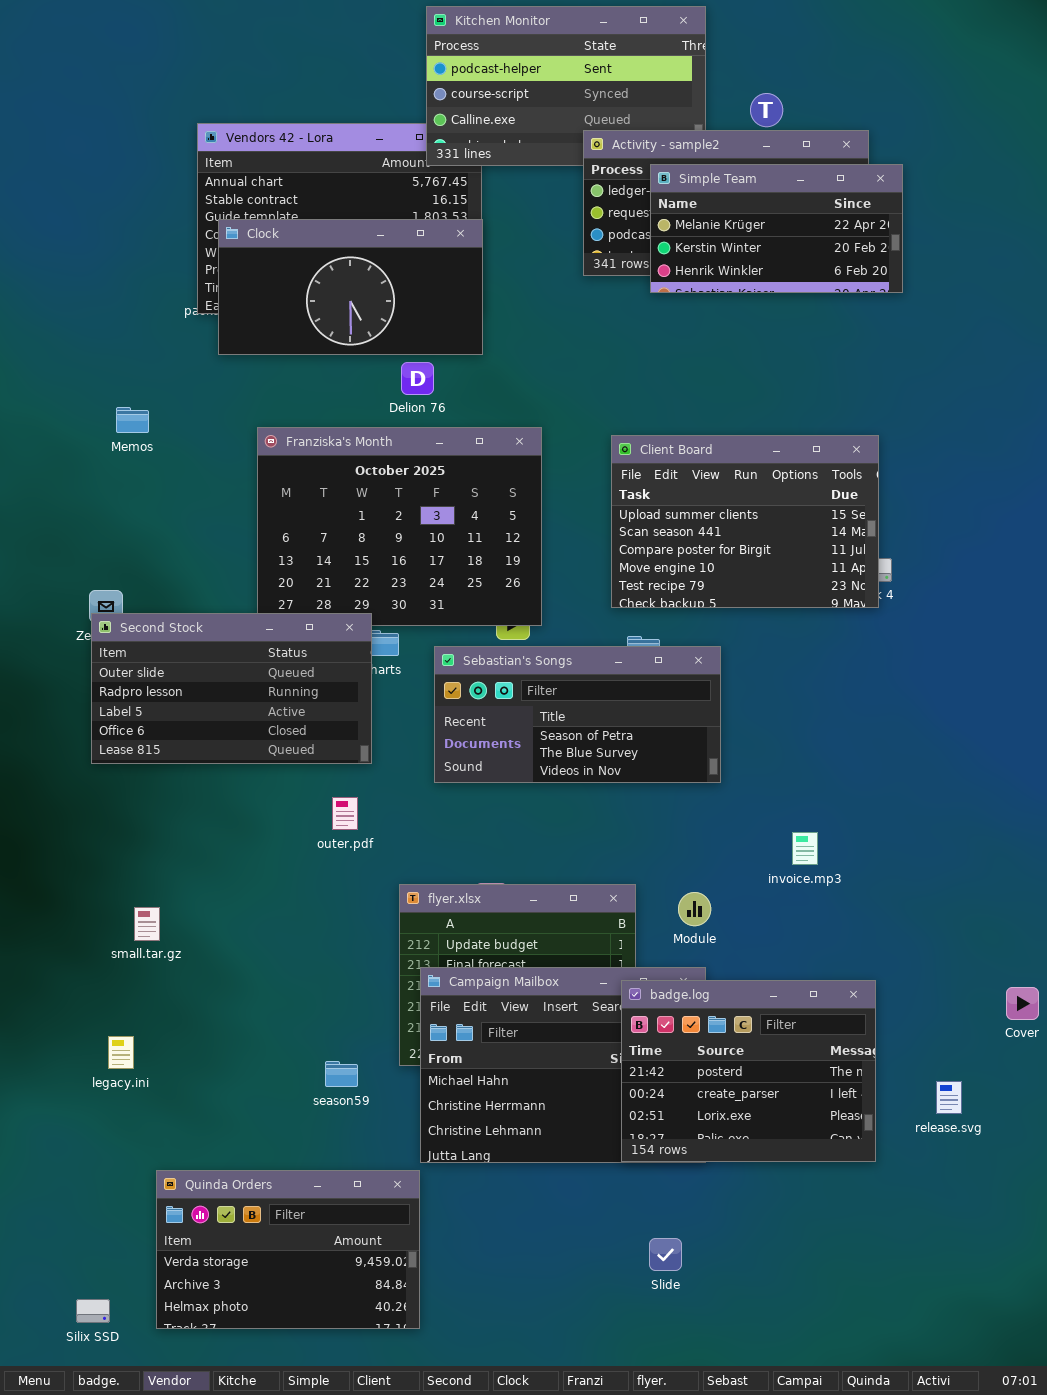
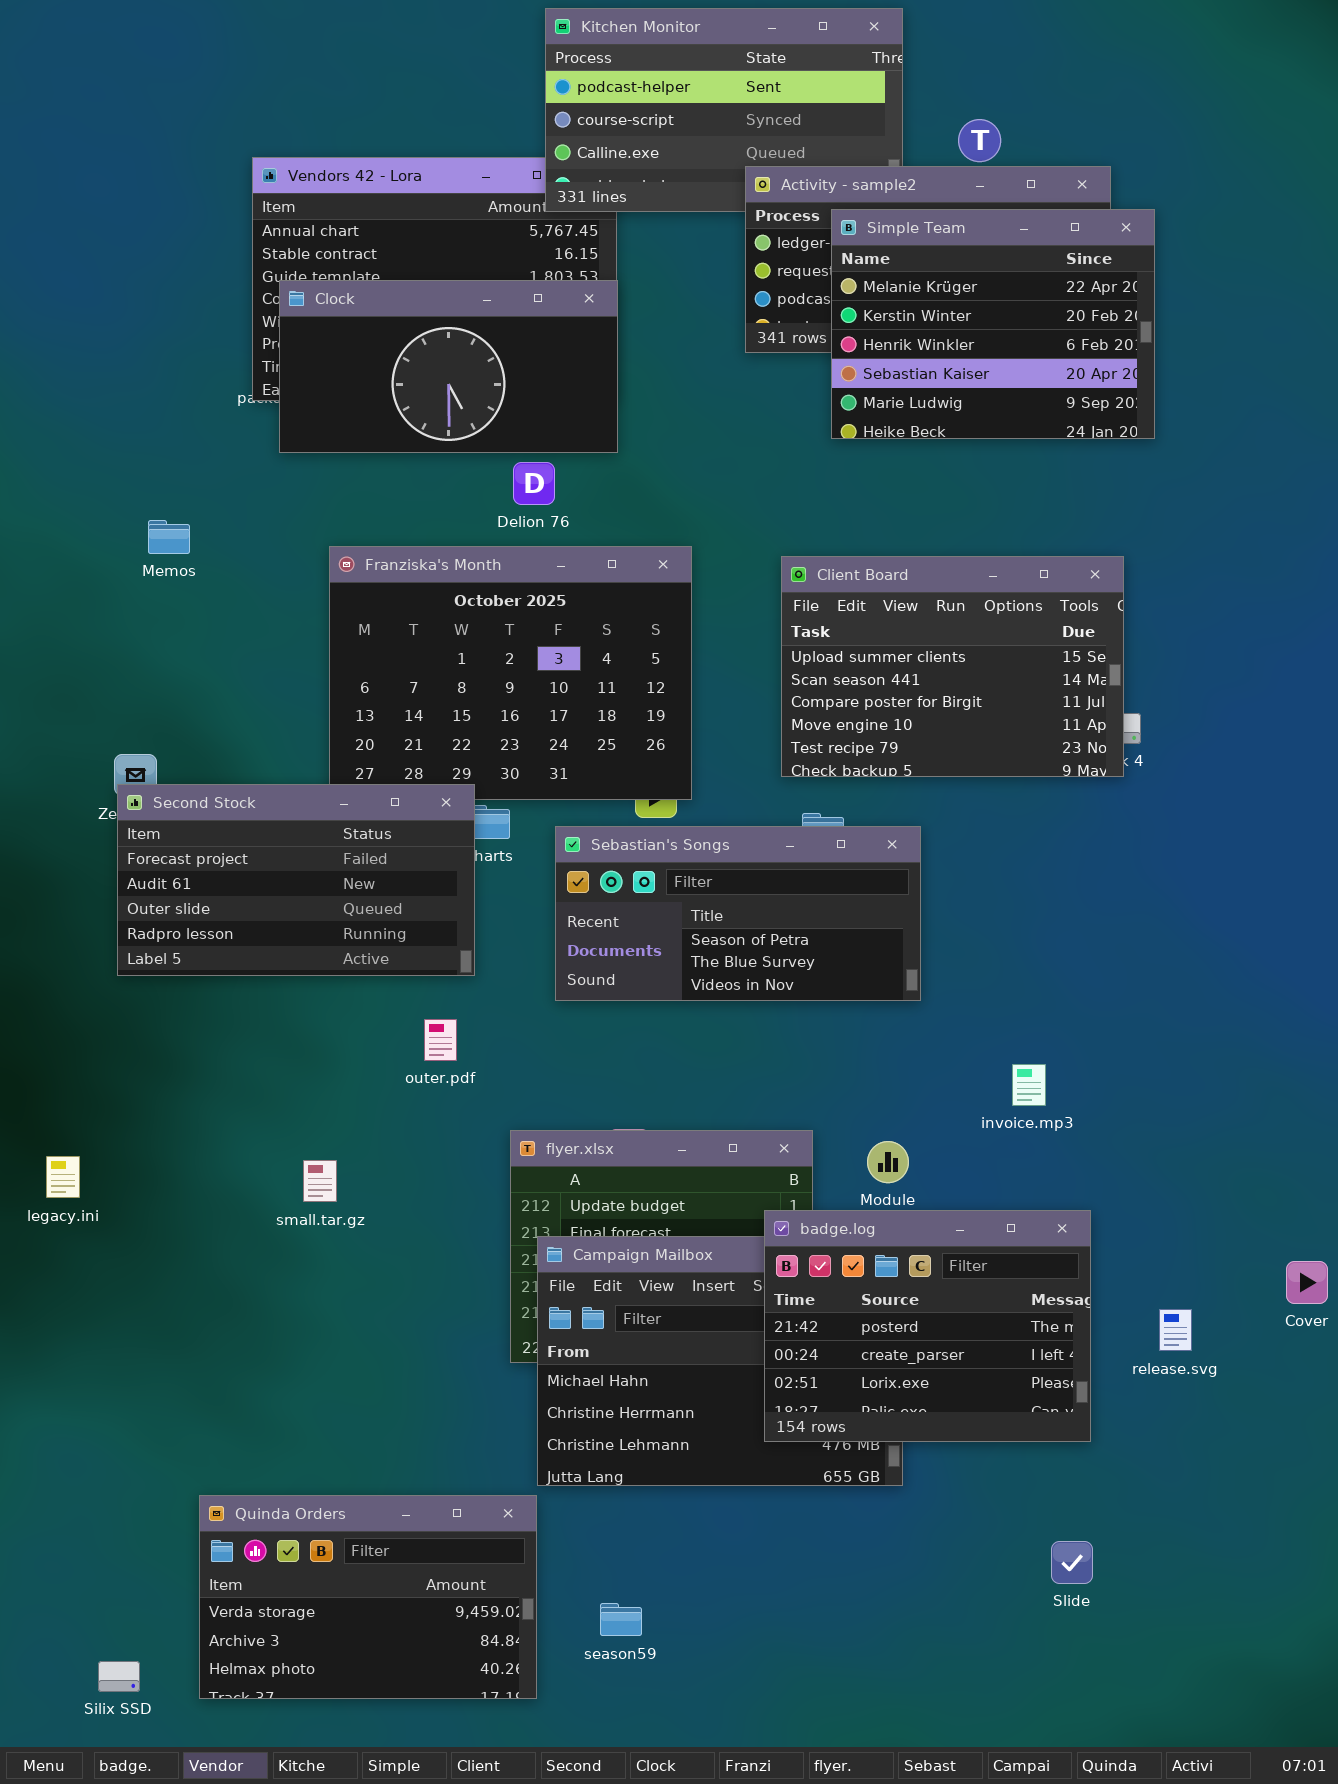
Simple Team: [650,164,903,293] -> [831,209,1155,439], resized
Second Stock: [91,613,372,764] -> [117,784,475,976], scrolled up 2 rows
small.tar.gz: [134,907,160,941] -> [303,1160,337,1202], moved
badge.log: [621,980,876,1162] -> [764,1210,1091,1442], moved
legacy.ini: [108,1036,134,1069] -> [46,1156,80,1198], moved
season59: [325,1061,358,1087] -> [600,1603,642,1636], moved
release.svg: [936,1081,962,1114] -> [1159,1309,1192,1351], moved
Slide: [649,1238,682,1271] -> [1051,1541,1093,1584], moved

